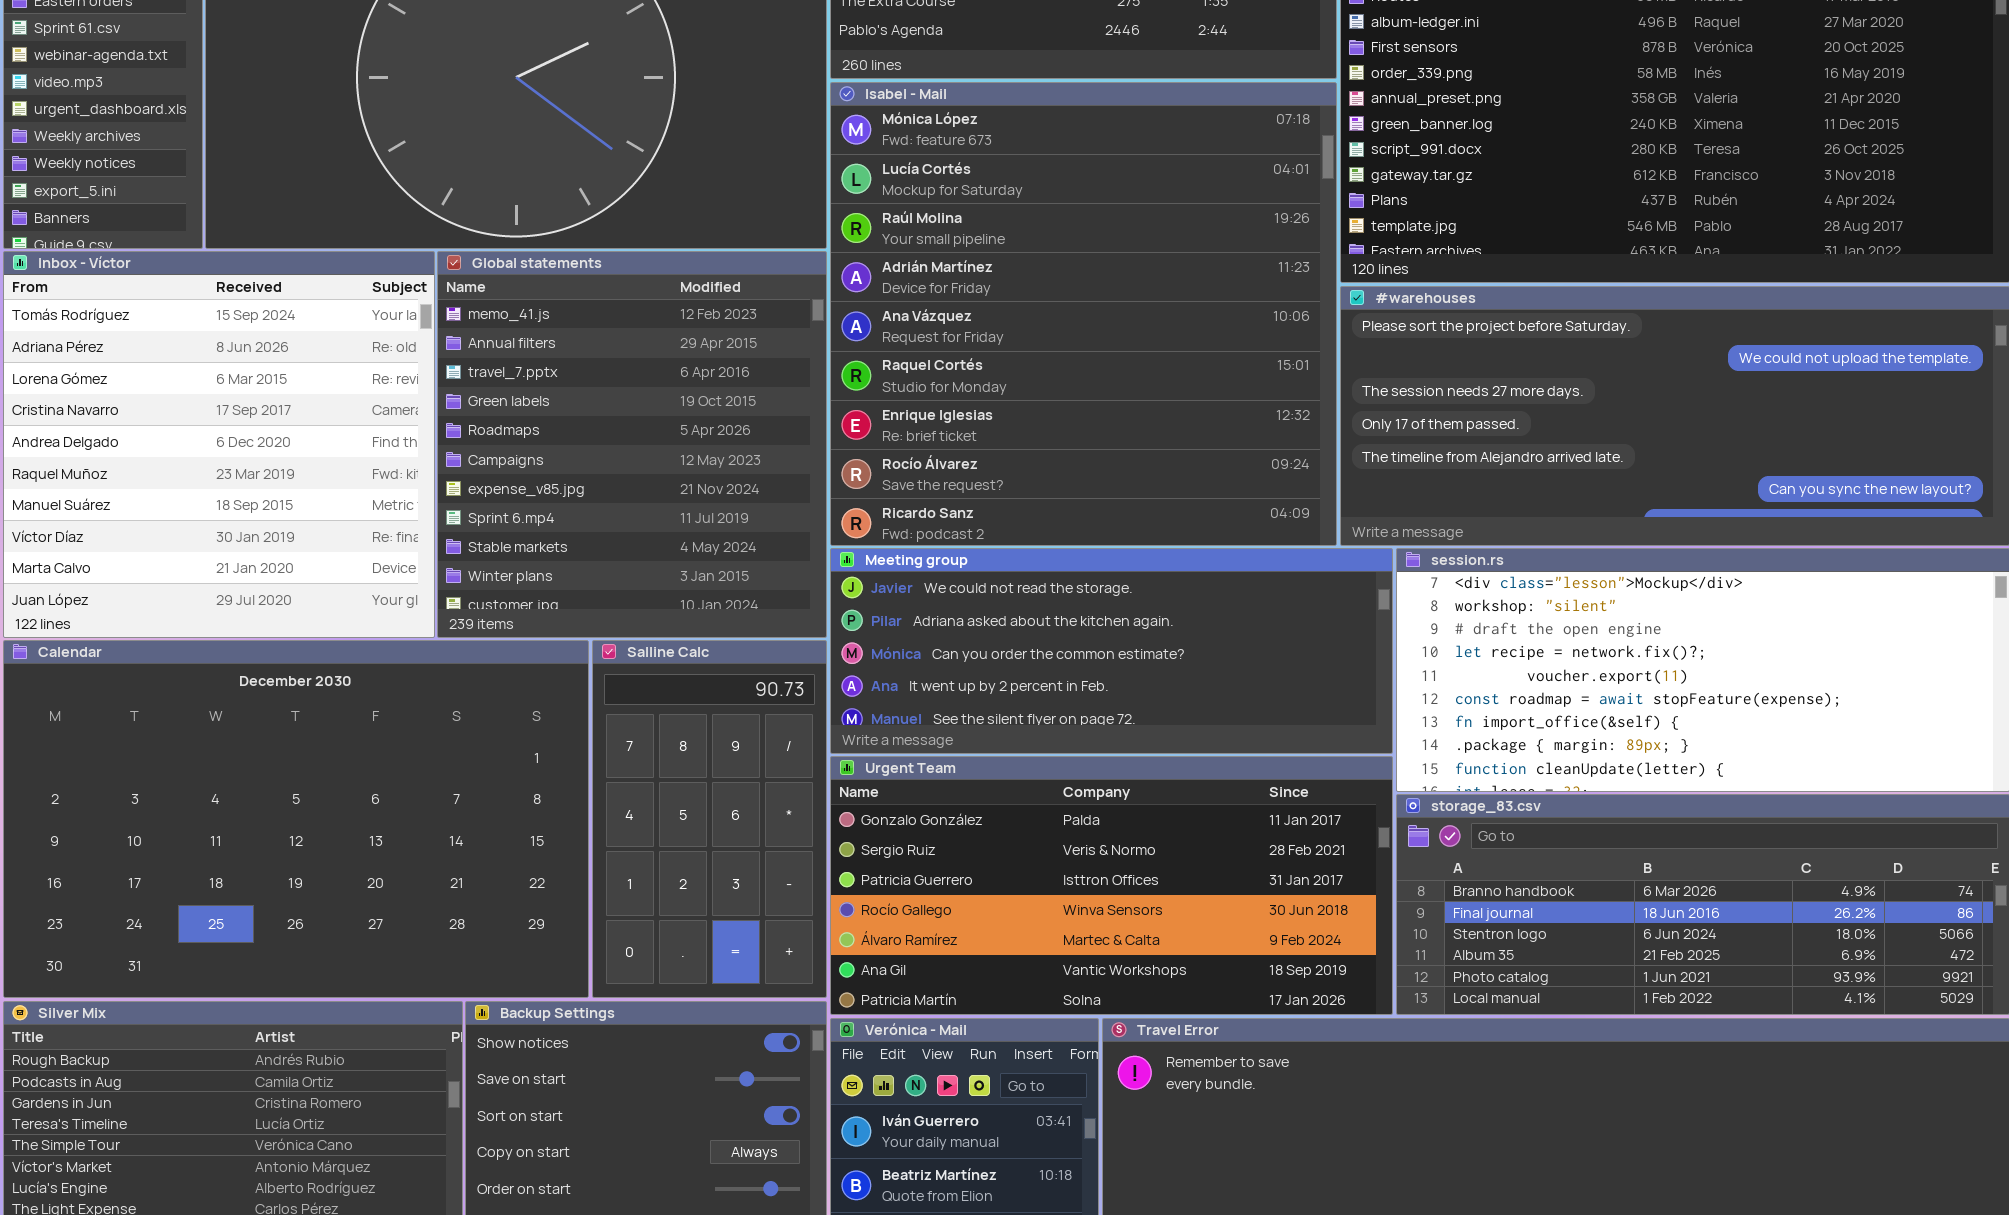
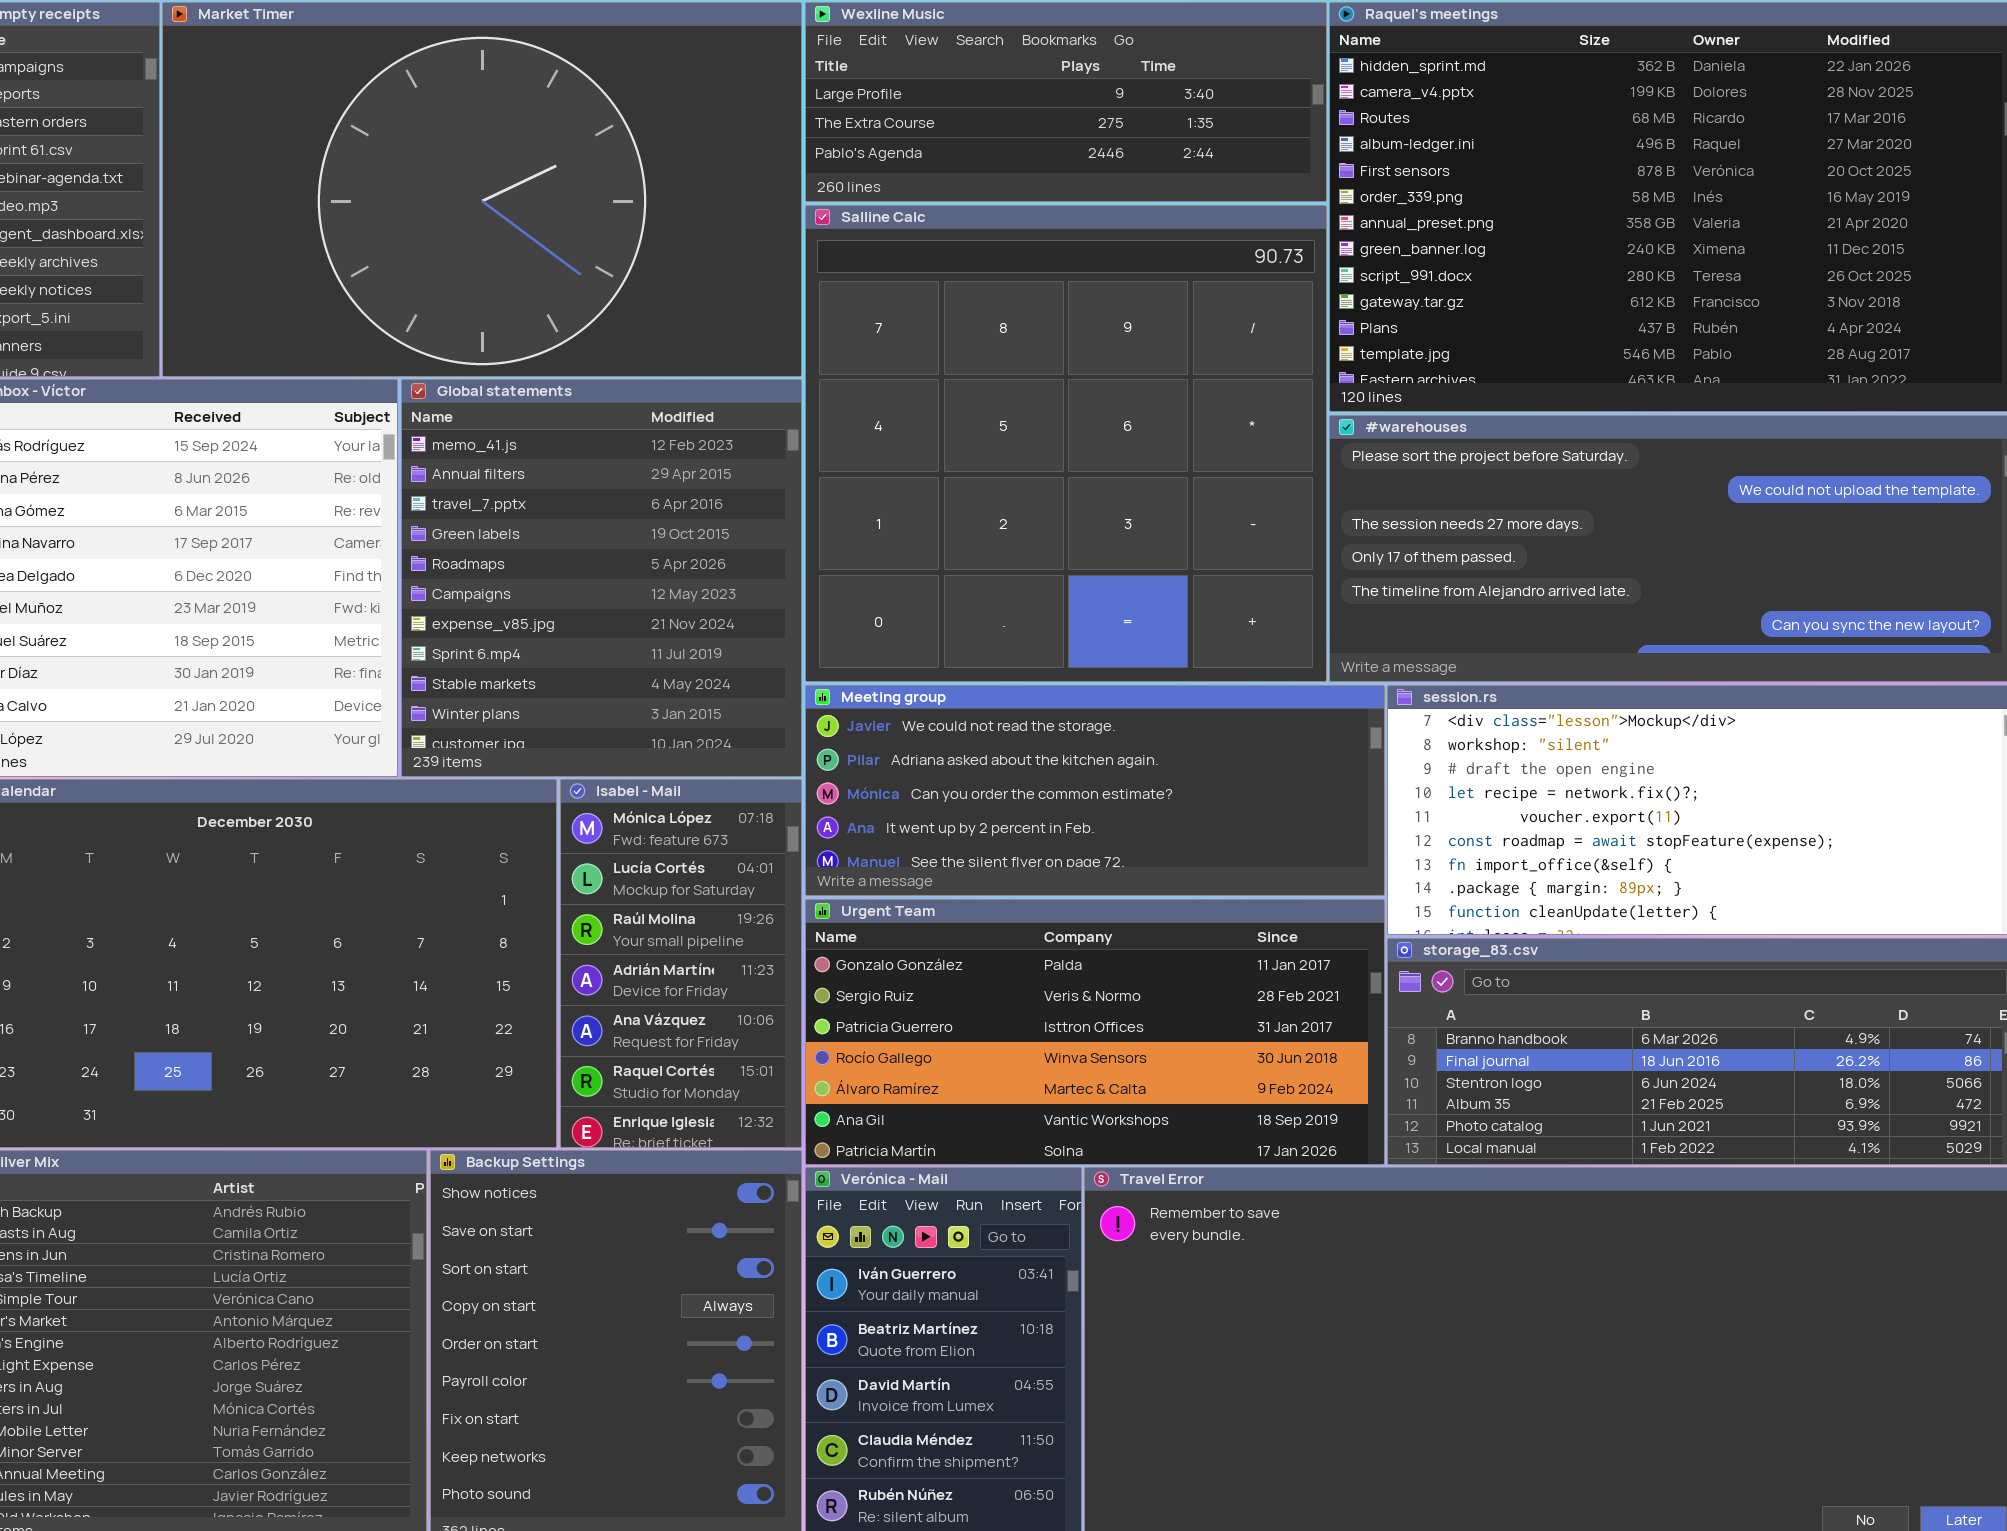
Isabel - Mail: [830,82,1337,546] -> [560,779,802,1148], moved, resized
Salline Calc: [592,640,827,998] -> [805,205,1327,682], moved, resized

